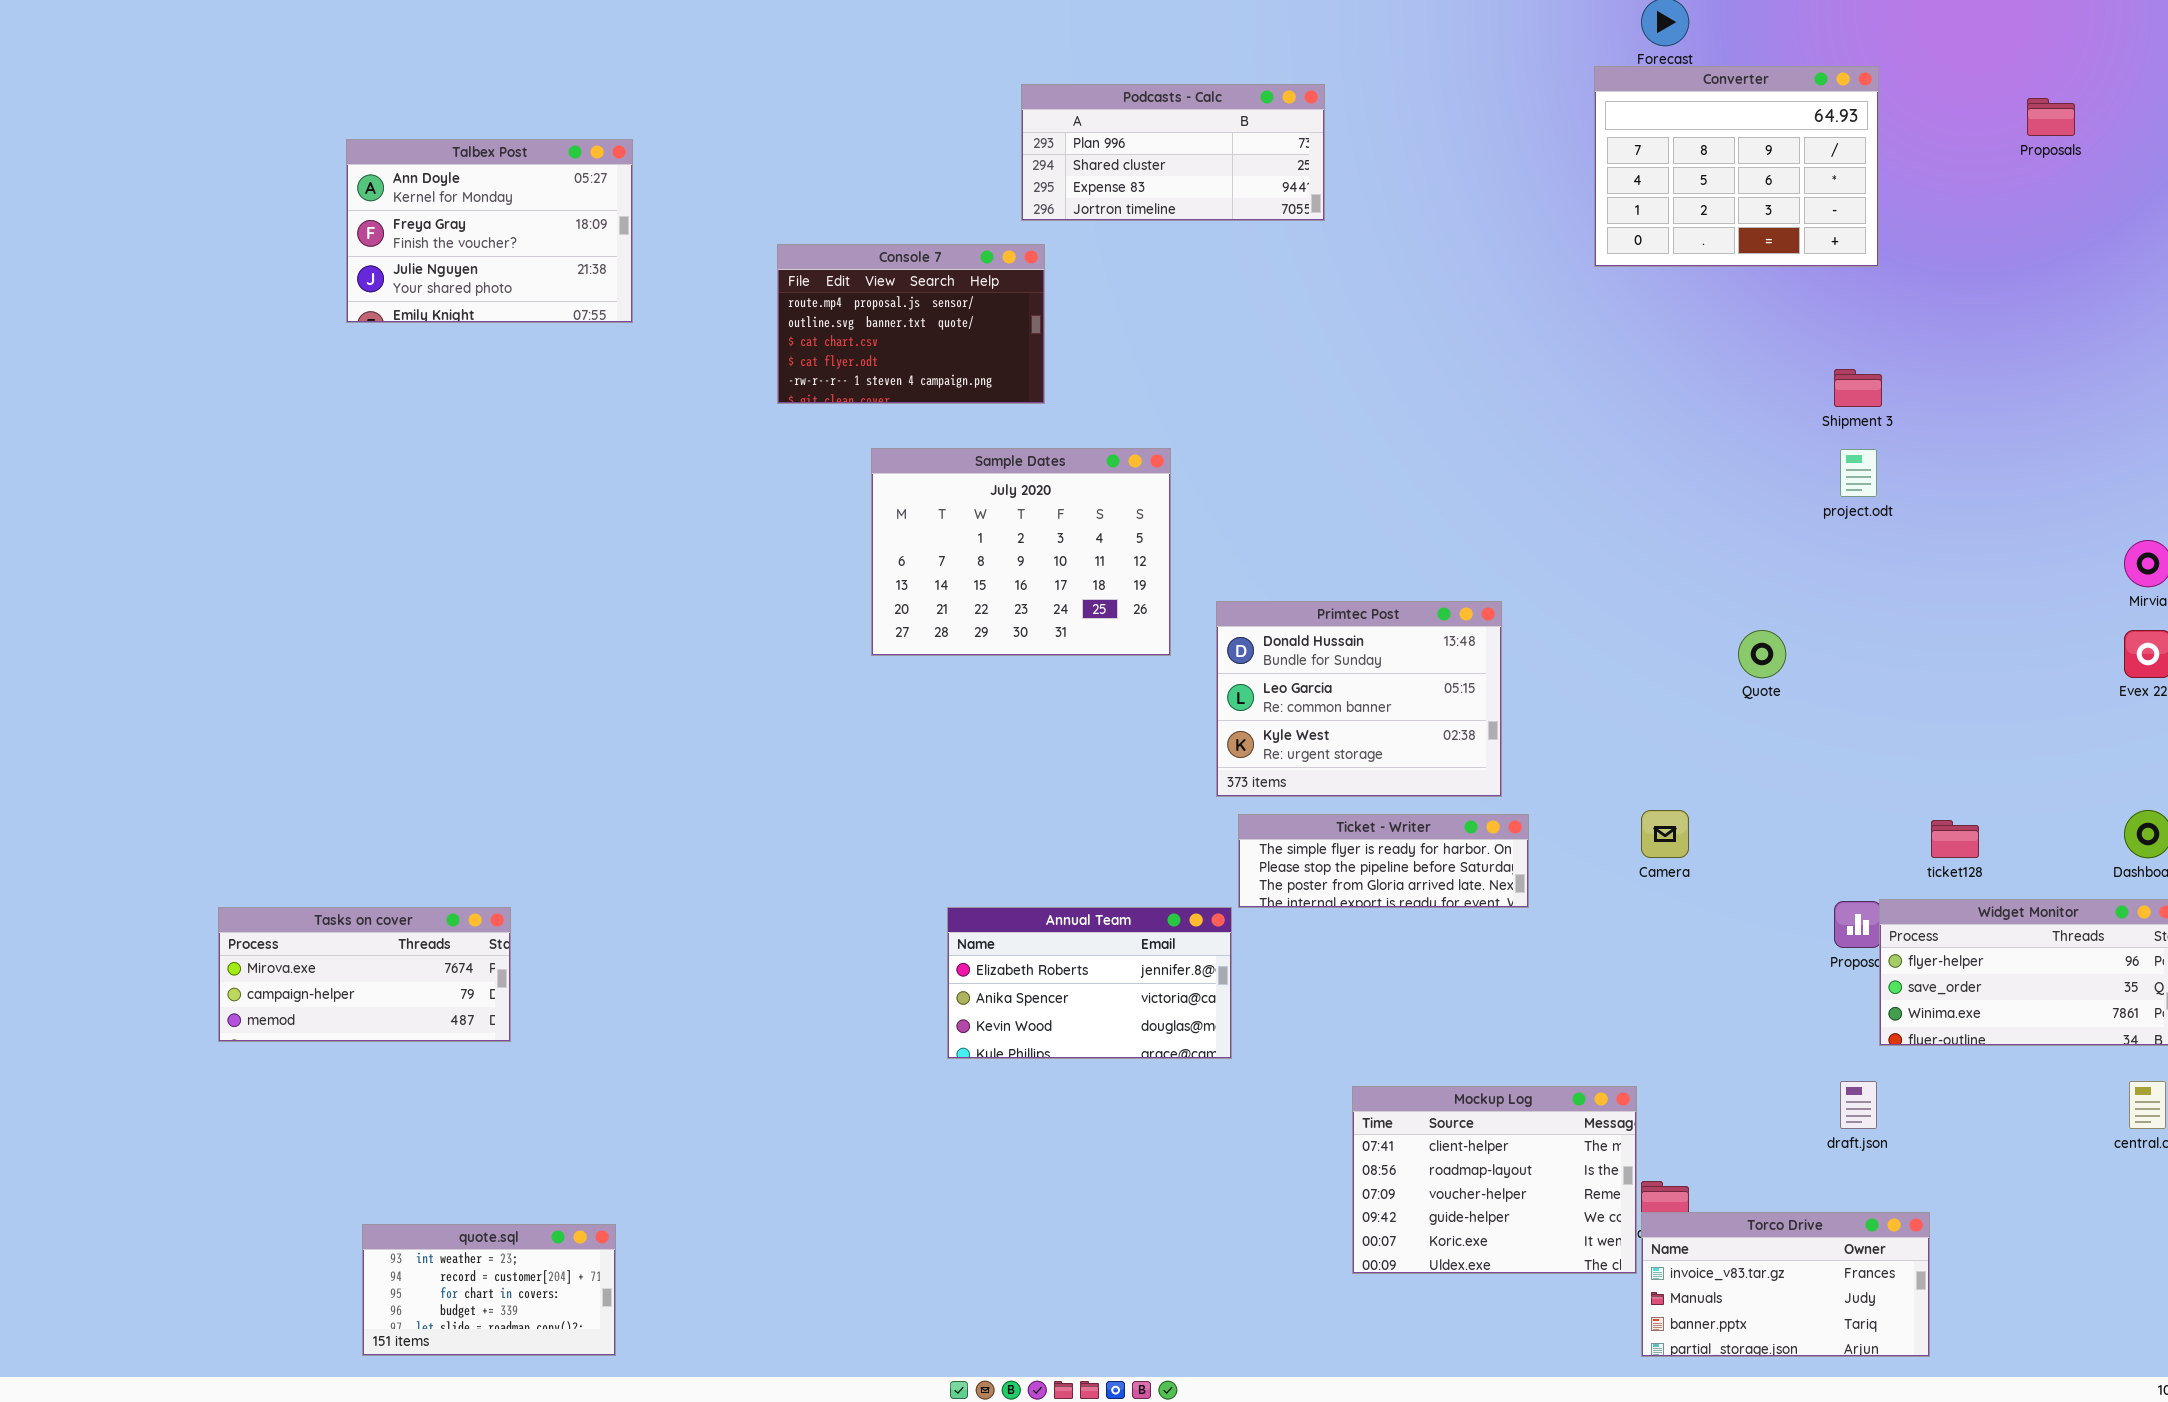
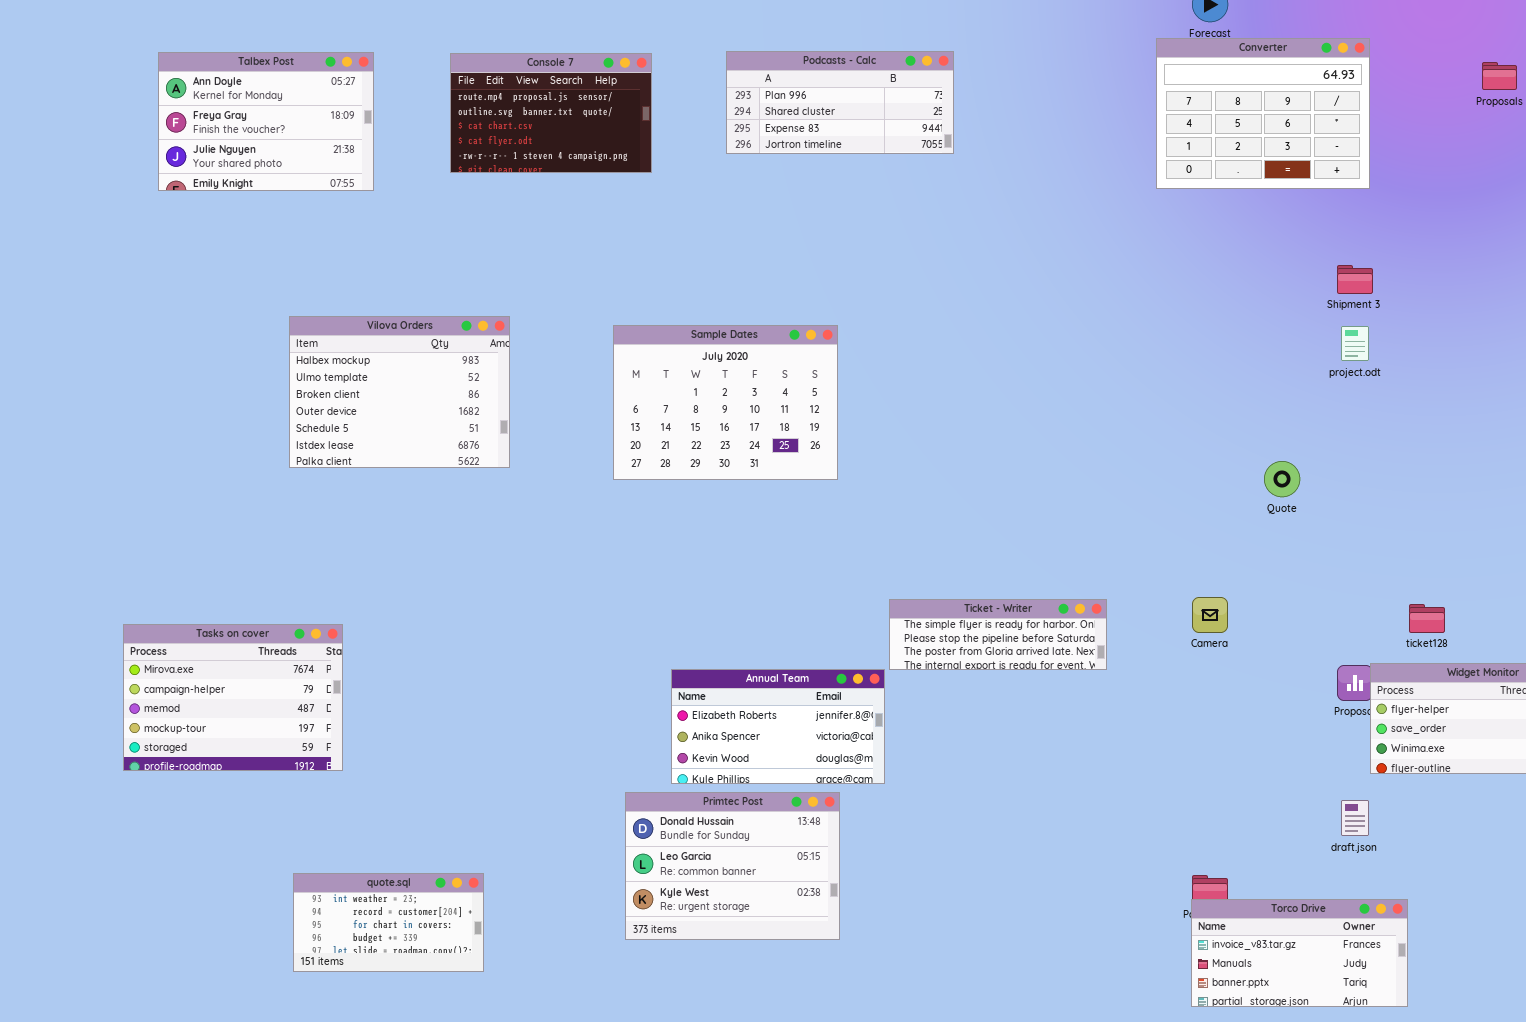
Talbex Post: [346,139,633,323] -> [158,52,374,191], moved
Console 7: [777,244,1045,404] -> [450,53,652,173], moved
Vilova Orders: none -> [289,316,510,468], opened
Primtec Post: [1216,601,1502,797] -> [625,792,840,940], moved
Tasks on cover: [218,907,511,1042] -> [123,624,343,771], resized
Mockup Log: [1352,1086,1637,1274] -> none, closed
quote.sql: [362,1224,616,1356] -> [293,873,484,972], moved

